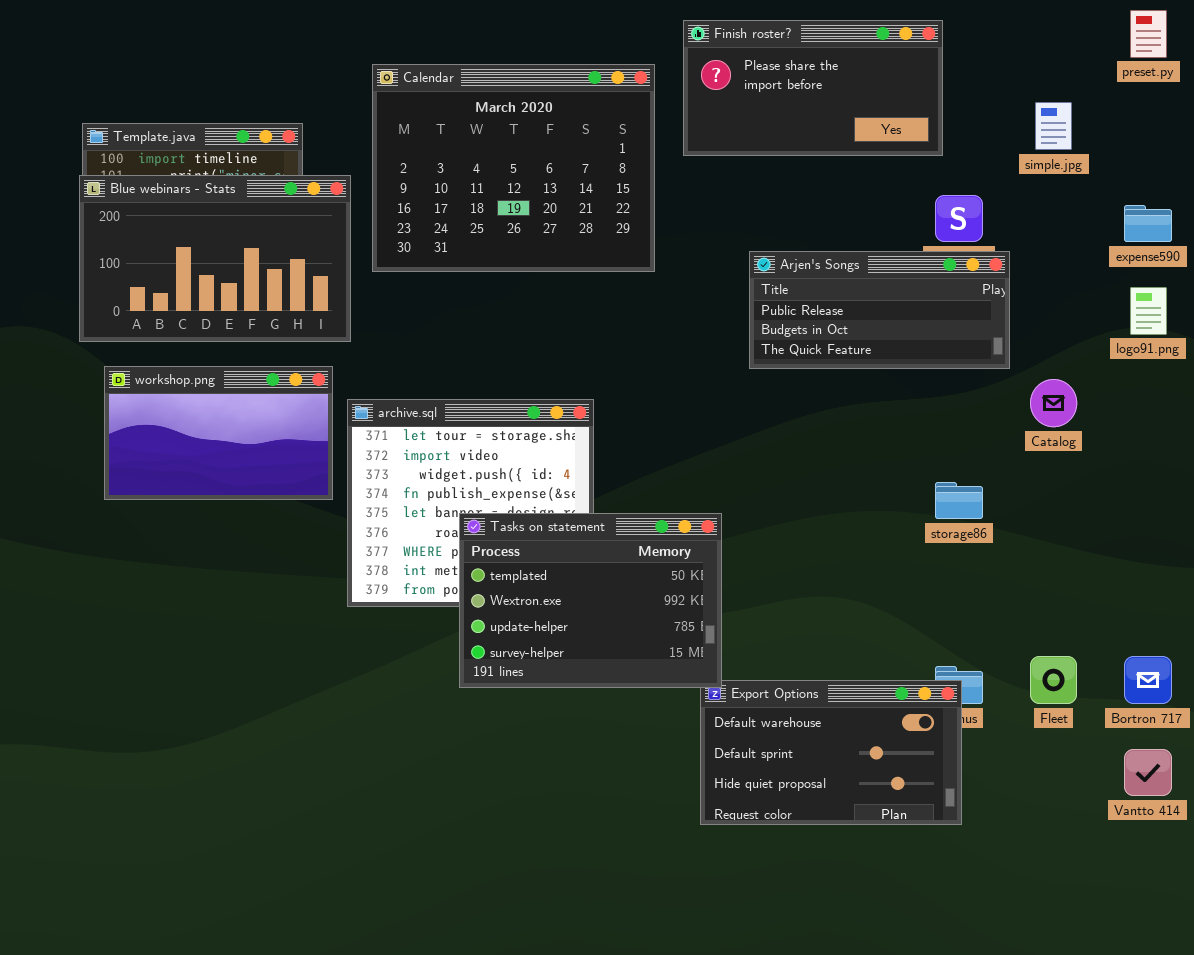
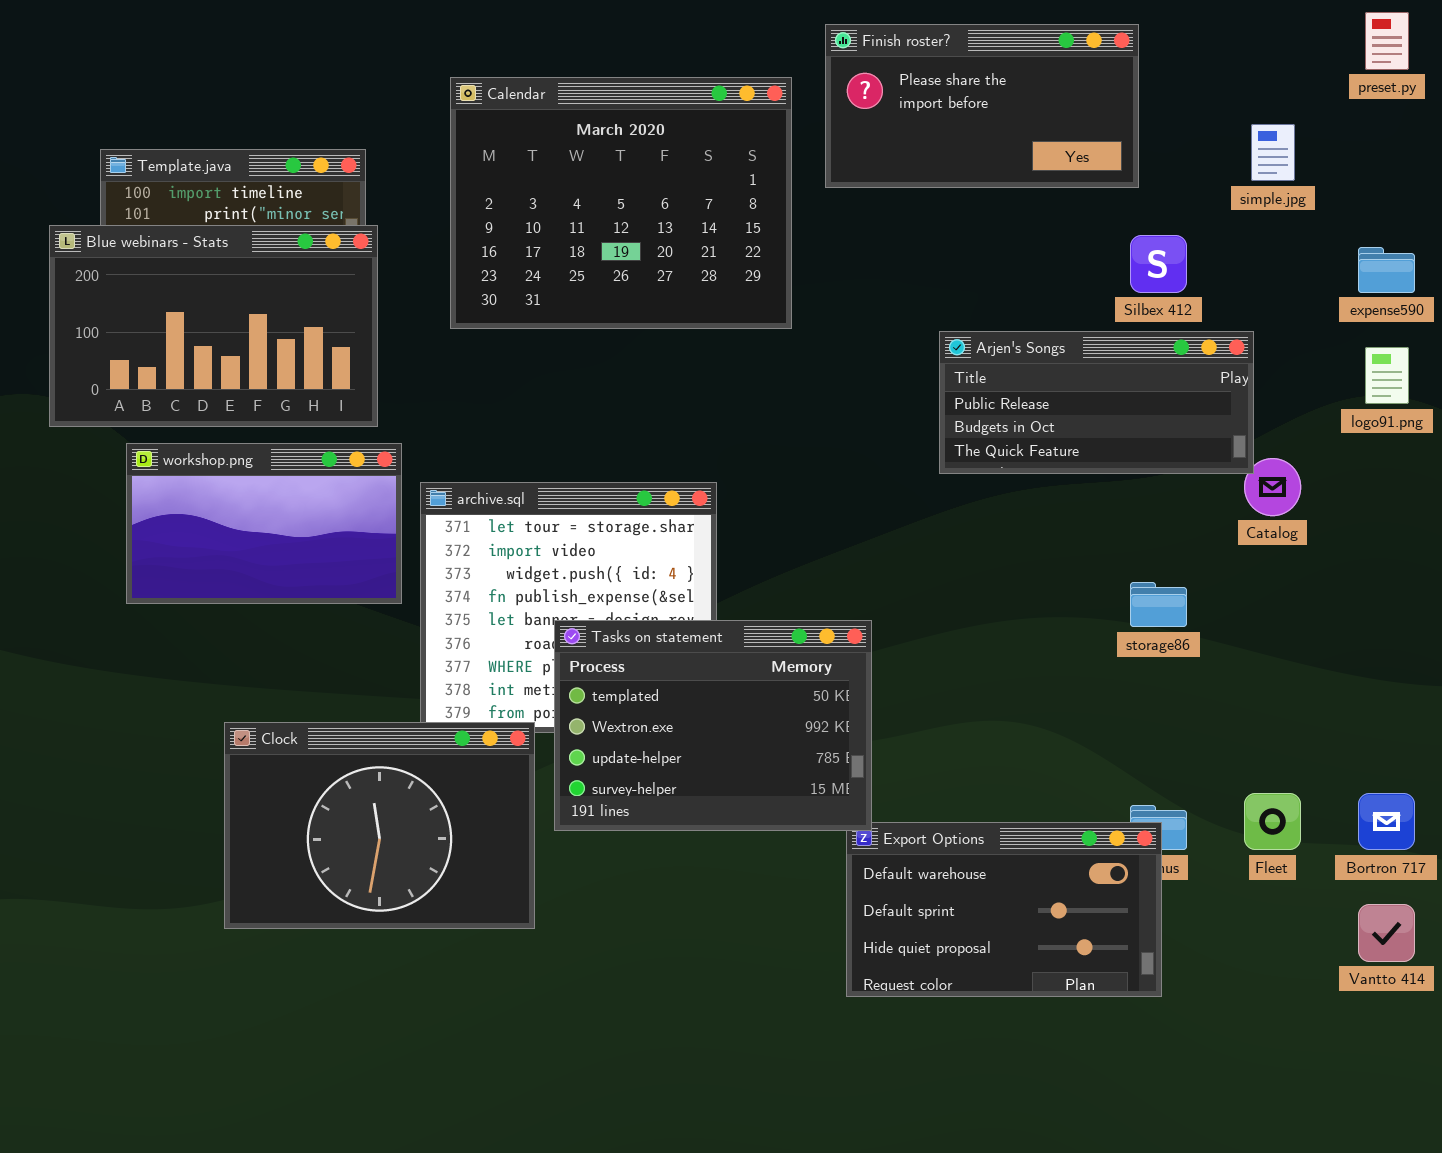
Blue webinars - Stats: [79,175,351,342] -> [49,225,378,427], moved
Arjen's Songs: [749,251,1010,369] -> [939,331,1254,474], moved
Clock: none -> [224,722,535,929], opened

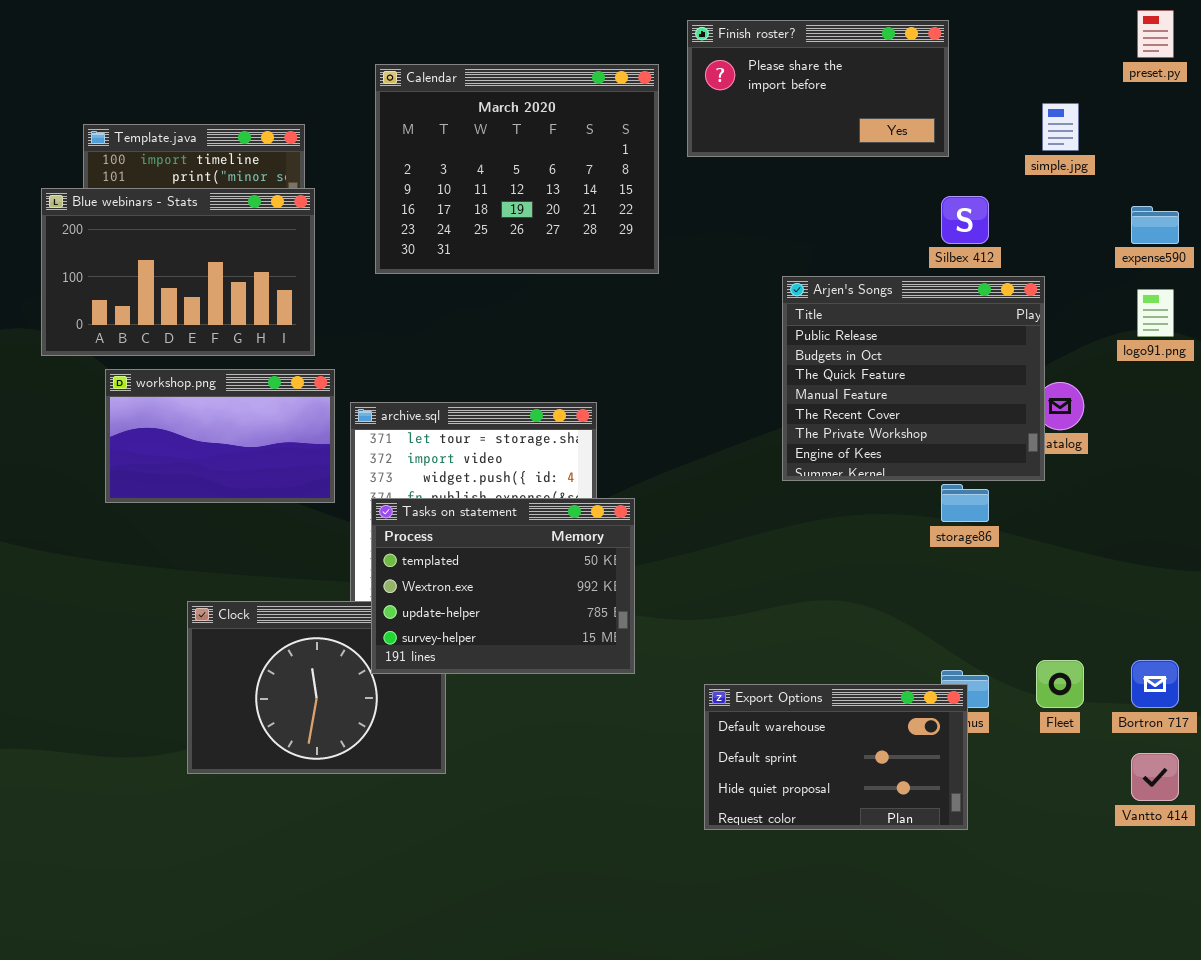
Arjen's Songs: [939,331,1254,474] -> [782,276,1045,481], resized
Tasks on statement: [554,620,872,831] -> [371,498,635,674], moved

